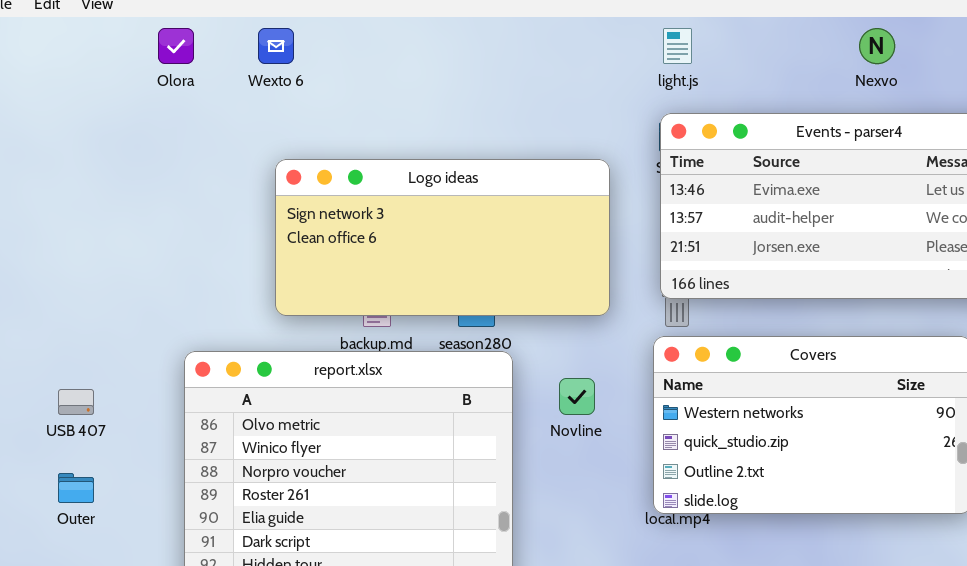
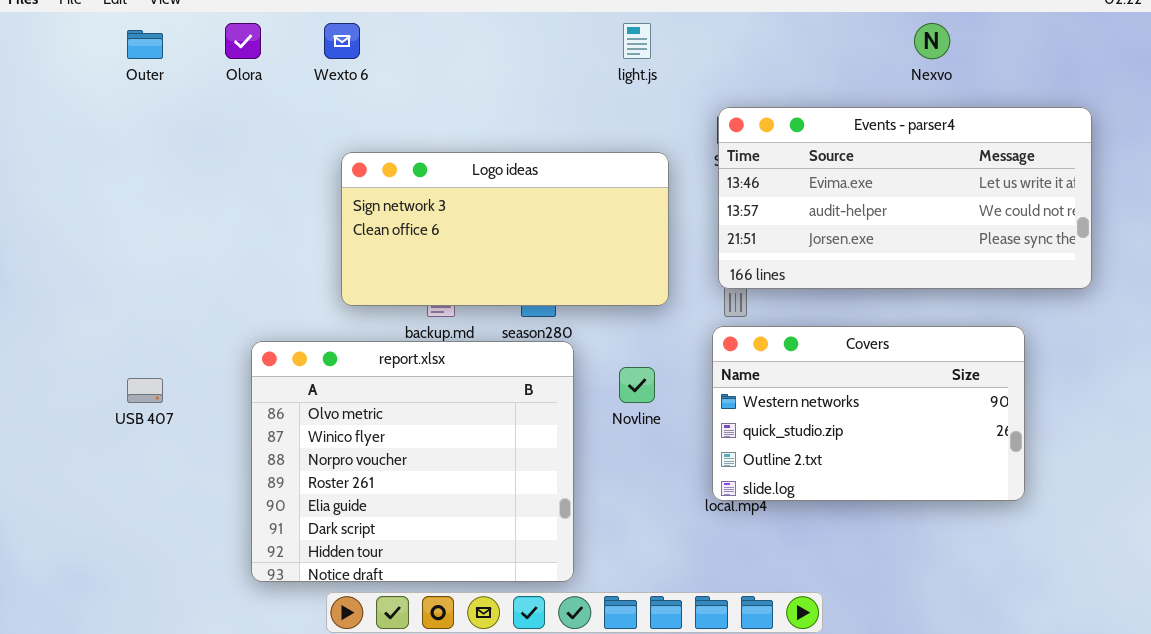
light.js: [663,28,692,64] -> [623,23,651,59], moved
Outer: [58,473,94,503] -> [127,30,163,59], moved

